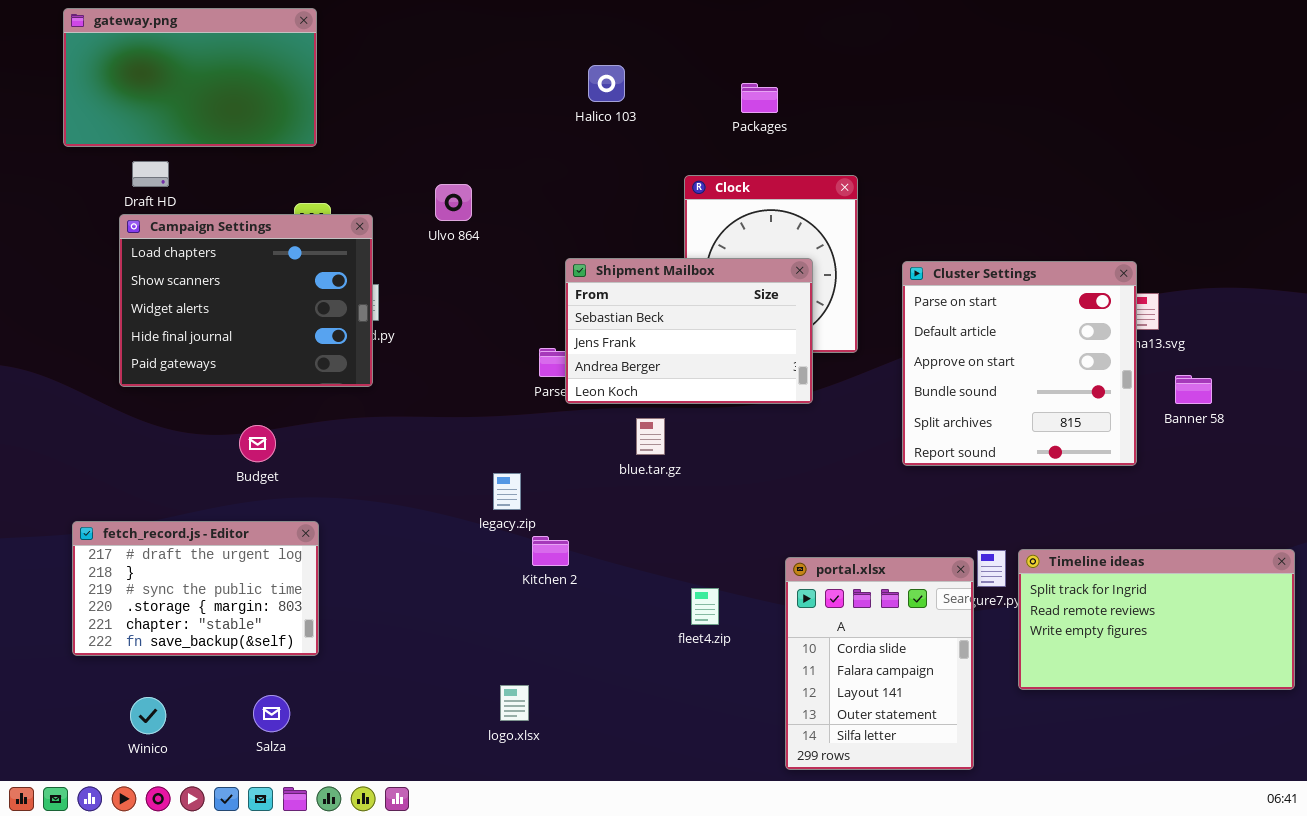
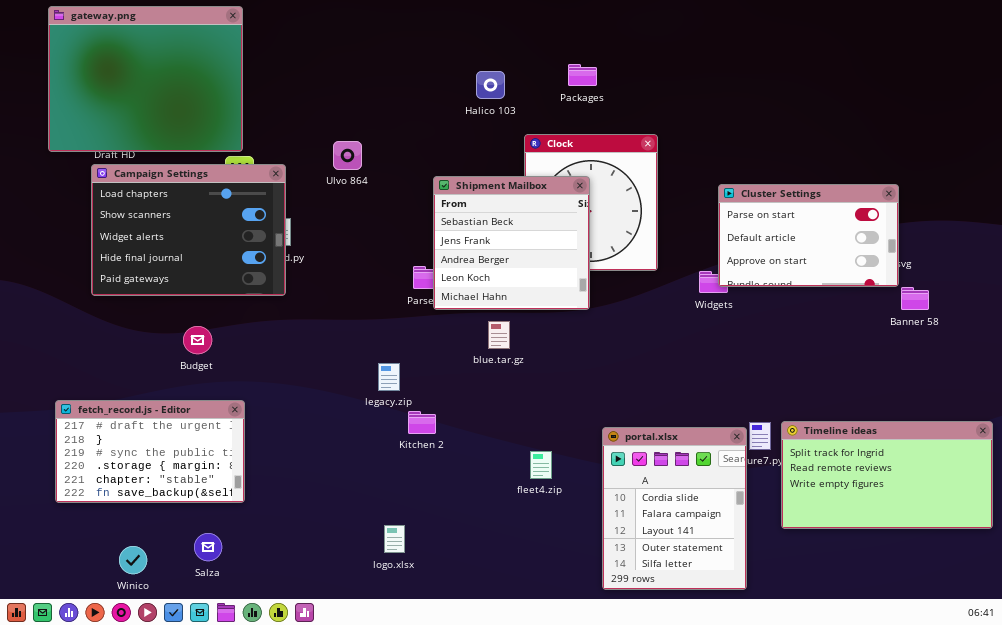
gateway.png: [63,8,317,147] -> [48,6,243,152], resized
Halico 103: [588,65,625,102] -> [476,71,505,99], moved
Shipment Mailbox: [565,258,813,404] -> [433,176,590,310], resized
Cluster Settings: [902,261,1137,466] -> [718,184,899,287], moved, resized
Winico: [130,697,166,734] -> [119,546,147,574], moved

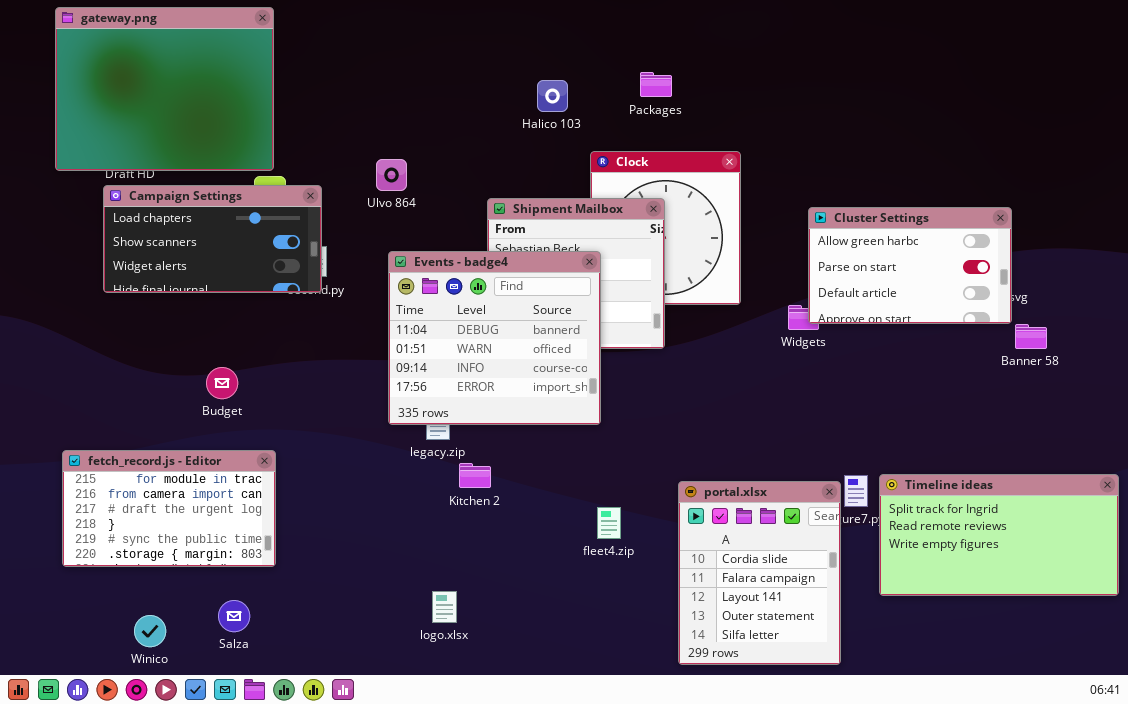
Campaign Settings: [91,164,286,296] -> [103,185,322,293], resized
Cluster Settings: [718,184,899,287] -> [808,207,1012,324], scrolled up 1 row
Events - badge4: none -> [388,251,601,425], opened
fetch_record.js - Editor: [55,400,245,503] -> [62,450,276,567], scrolled up 2 rows

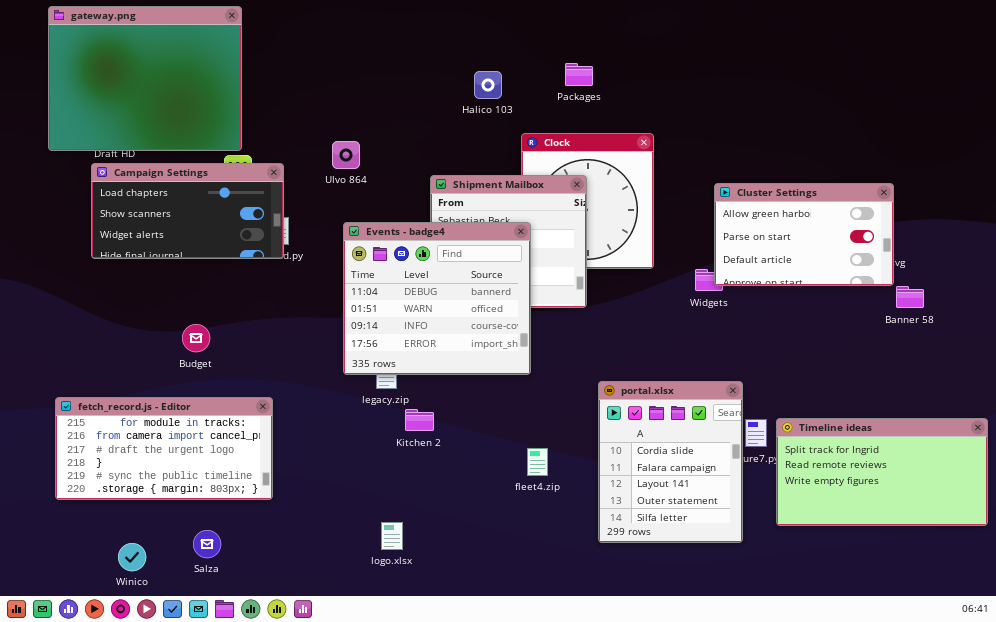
fetch_record.js - Editor: [62,450,276,567] -> [55,397,273,500], resized
portal.xlsx: [678,481,841,665] -> [598,381,743,543], moved

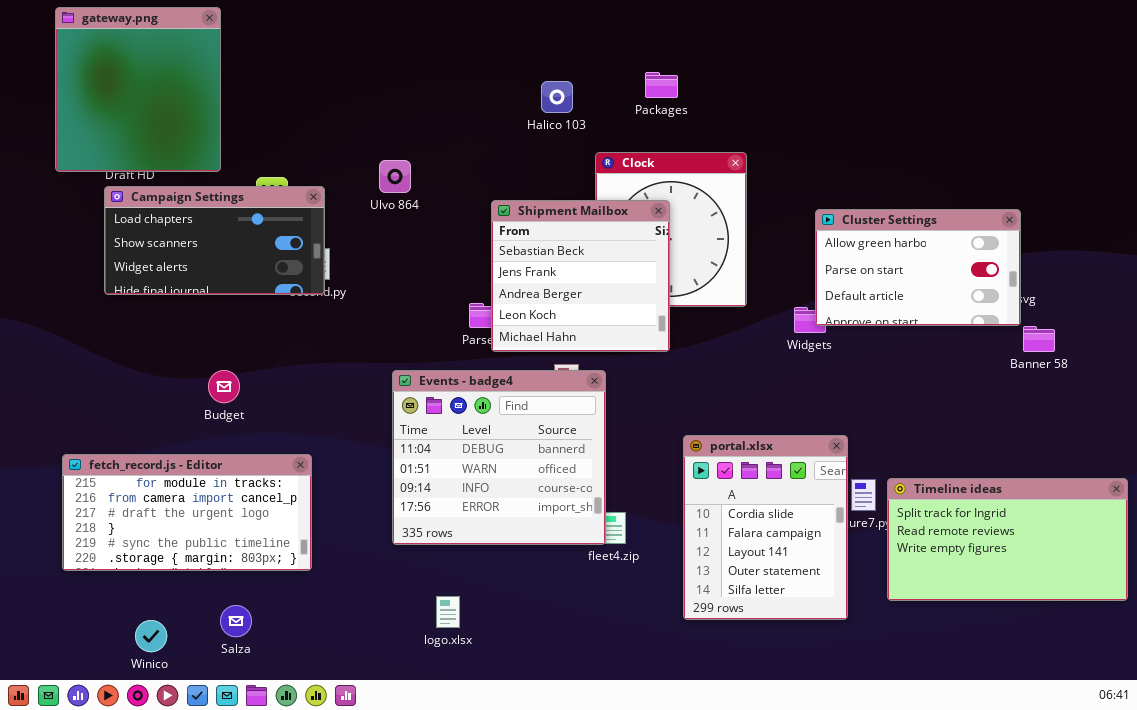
gateway.png: [48,6,242,151] -> [55,7,221,172], resized
Events - badge4: [343,222,531,375] -> [392,370,606,545], moved

